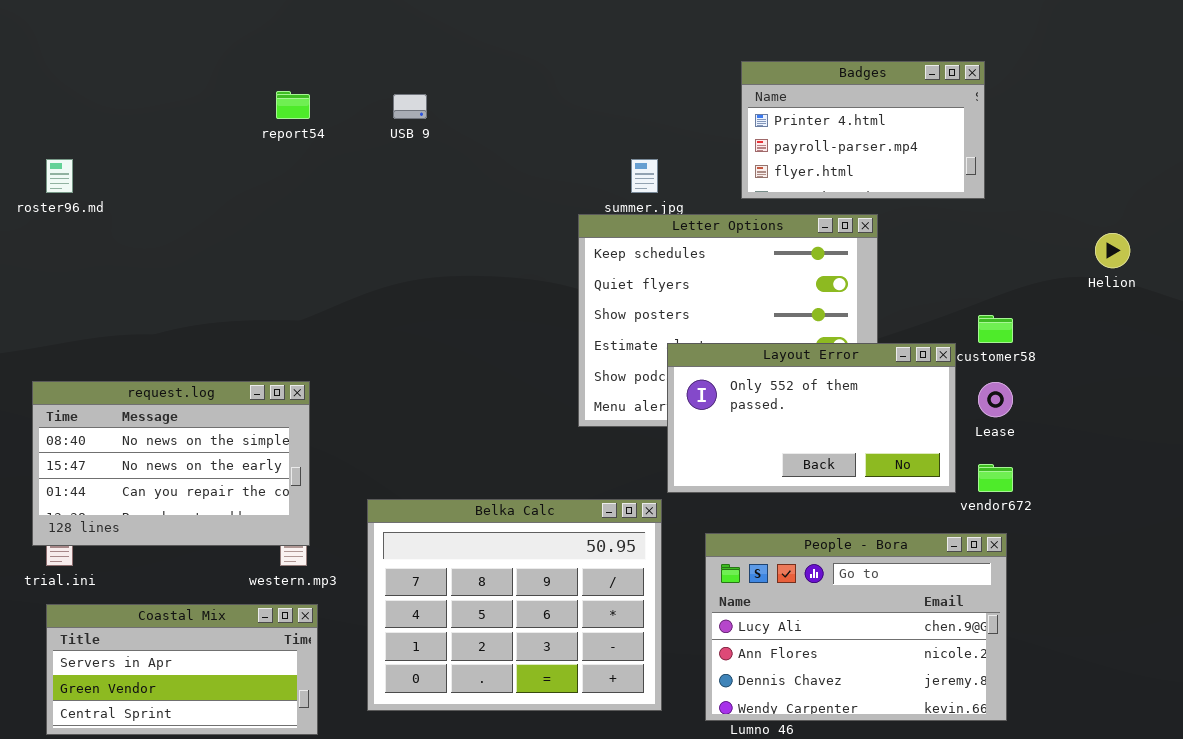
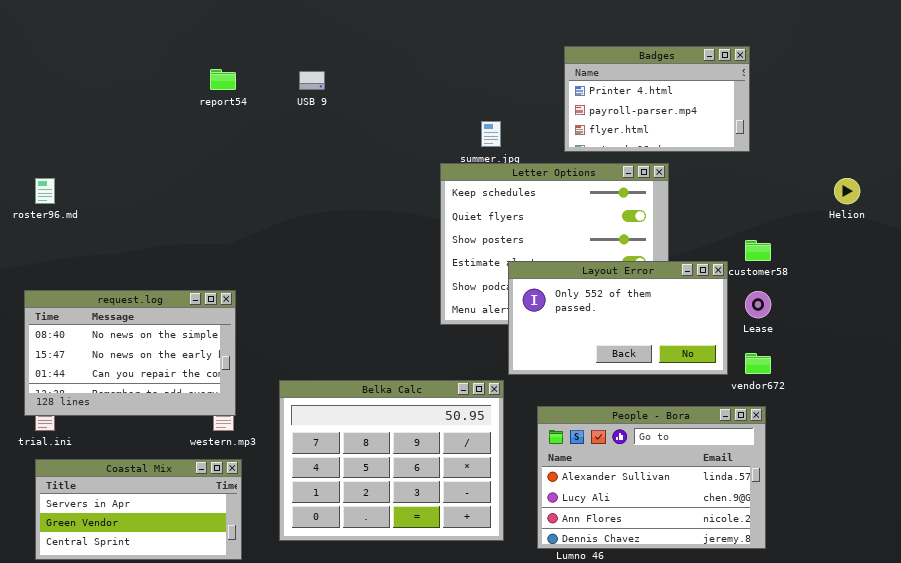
roster96.md: [46,159,73,193] -> [35,178,55,204], moved
People - Bora: [705,533,1007,721] -> [537,406,766,549], scrolled up 1 row

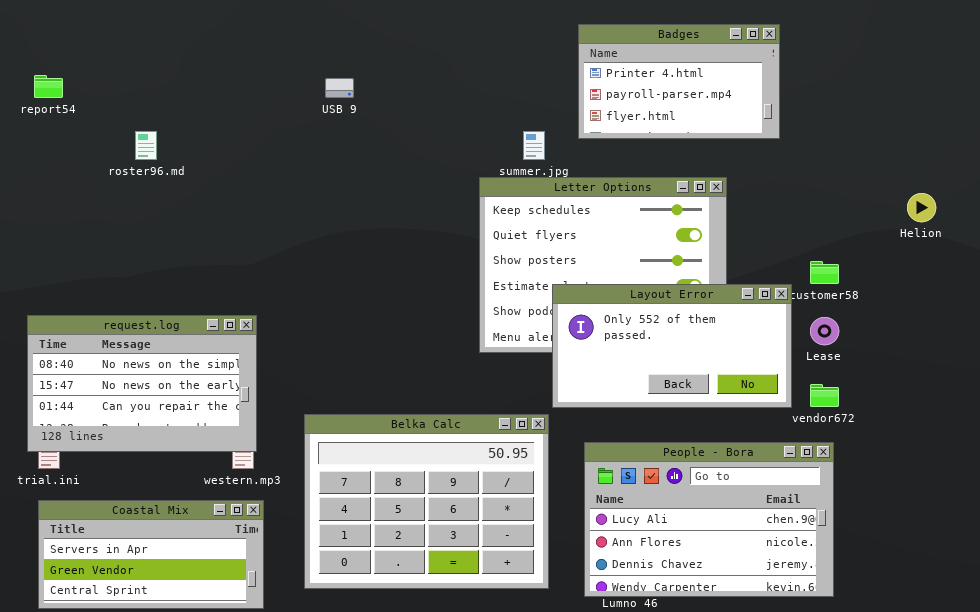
Badges: [564,46,750,152] -> [578,24,780,139], moved
report54: [210,69,236,90] -> [34,75,63,98], moved
roster96.md: [35,178,55,204] -> [135,131,157,160], moved
People - Bora: [537,406,766,549] -> [584,442,834,597], scrolled down 1 row

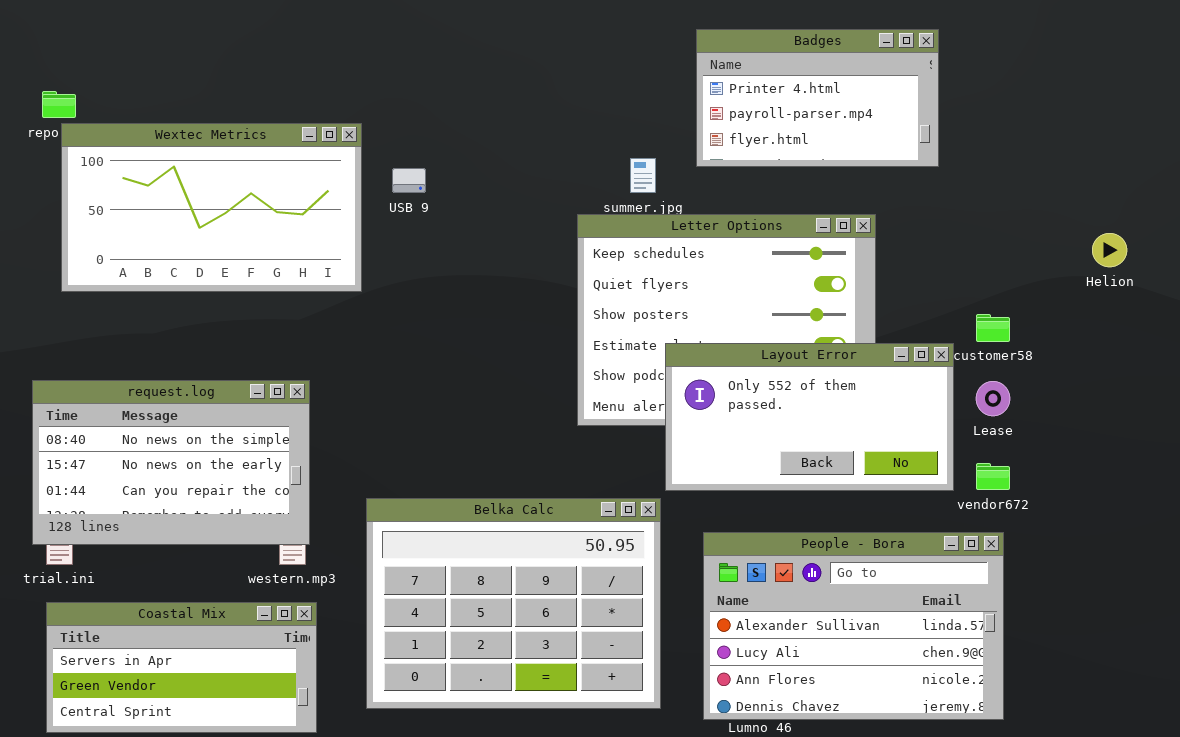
USB 9: [325,78,354,98] -> [392,168,426,193], moved
Wextec Metrics: none -> [61,123,362,292], opened
People - Bora: [584,442,834,597] -> [703,532,1004,720], scrolled up 1 row

